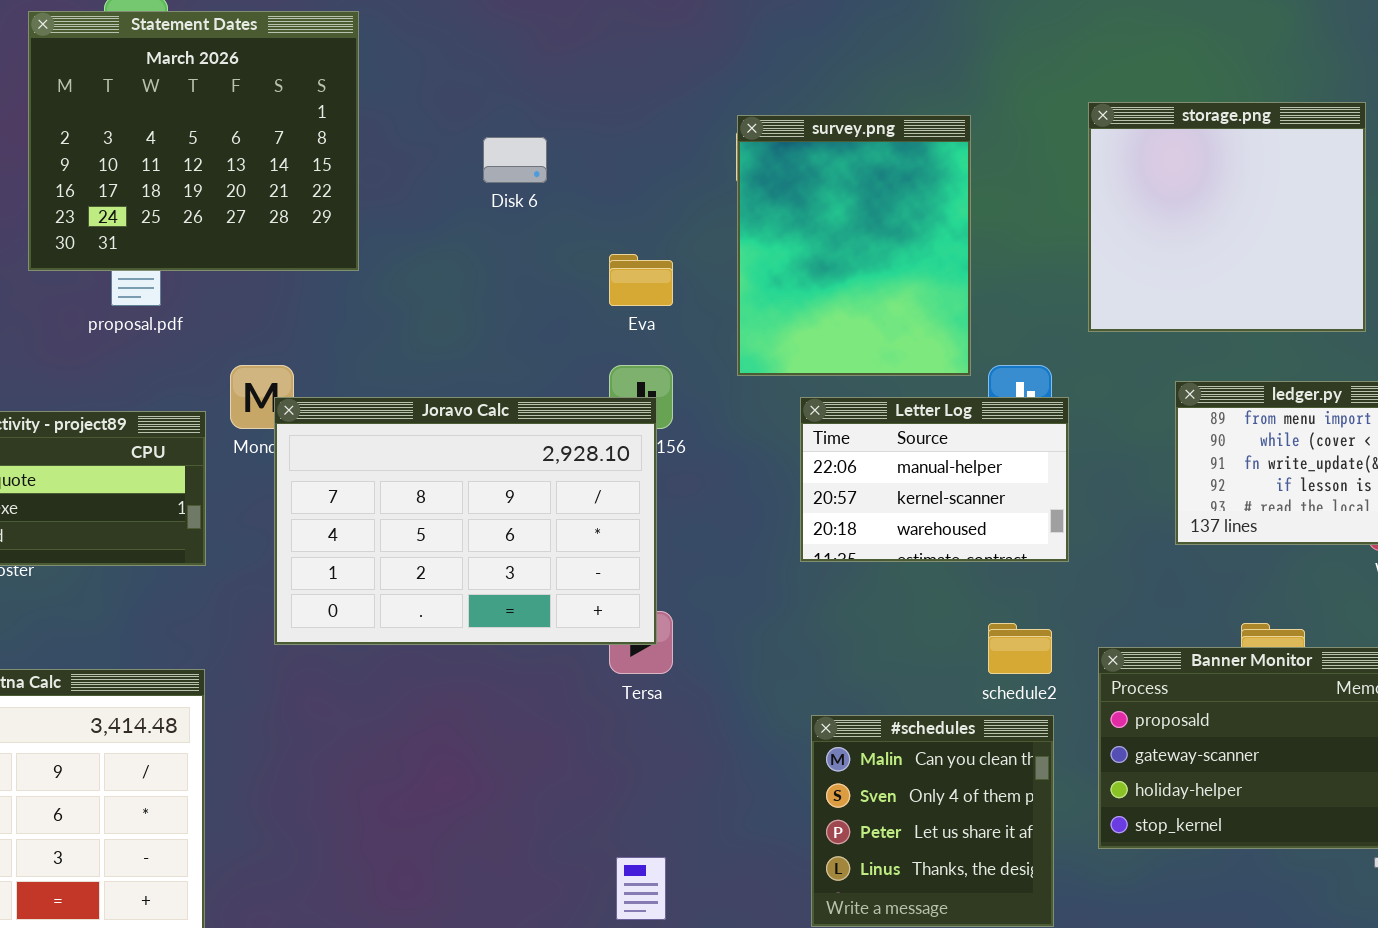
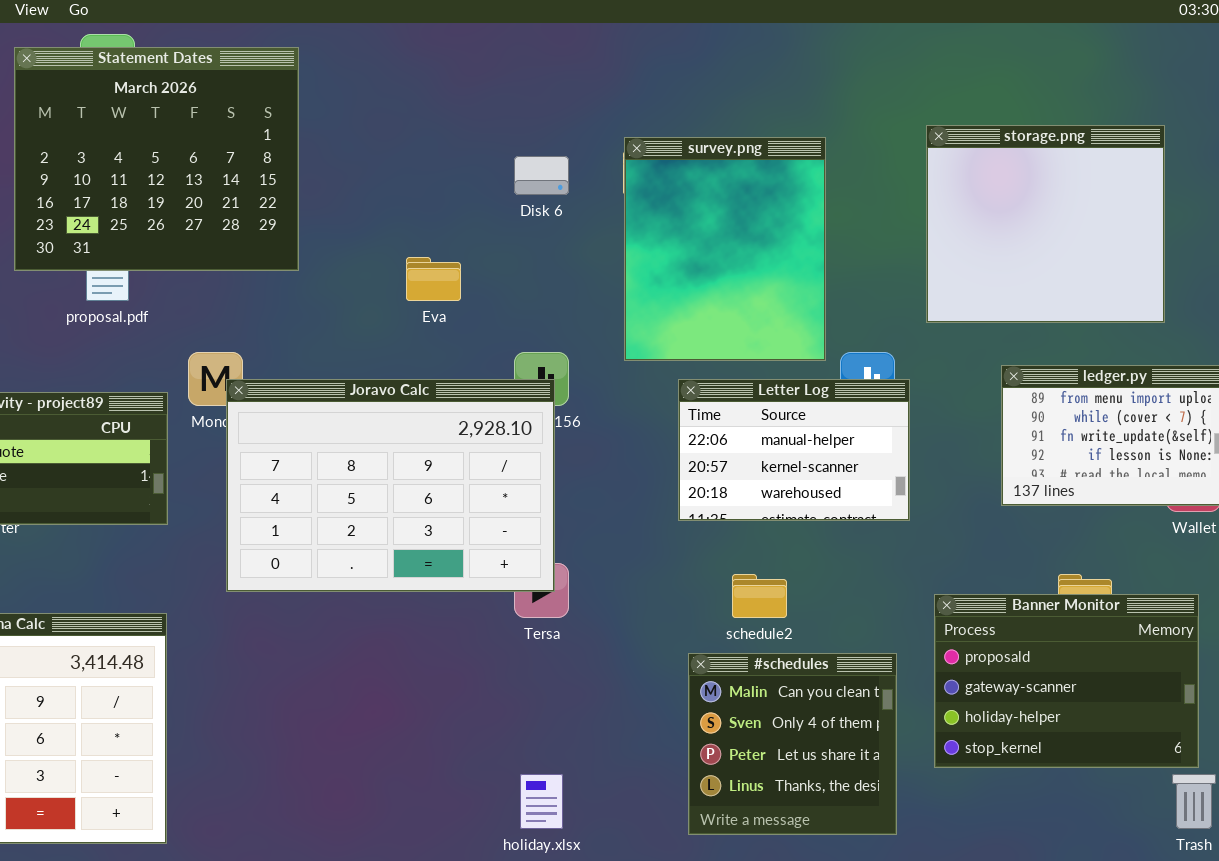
Disk 6: [483,137,547,183] -> [514,156,569,195], moved
Eva: [609,254,673,306] -> [406,257,461,301], moved
schedule2: [988,623,1052,674] -> [732,574,787,618], moved

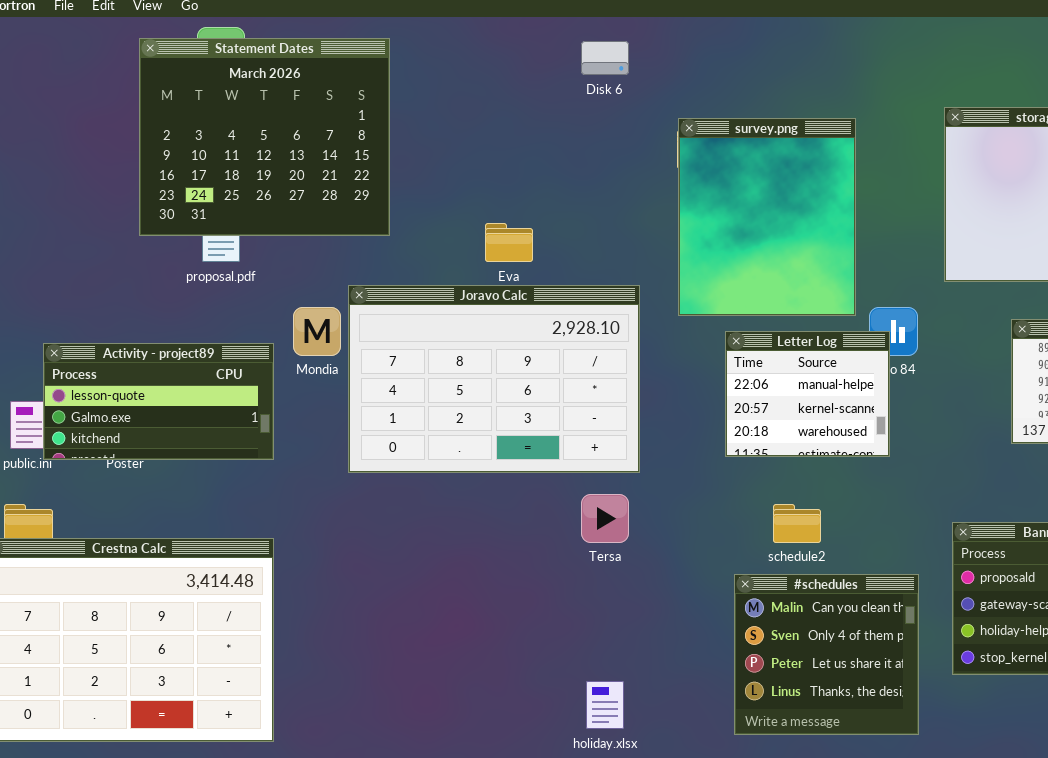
Disk 6: [514,156,569,195] -> [581,41,629,75], moved
Joravo Calc: [226,379,555,592] -> [348,285,640,473], moved
Letter Log: [678,379,910,521] -> [725,331,890,457], resized

